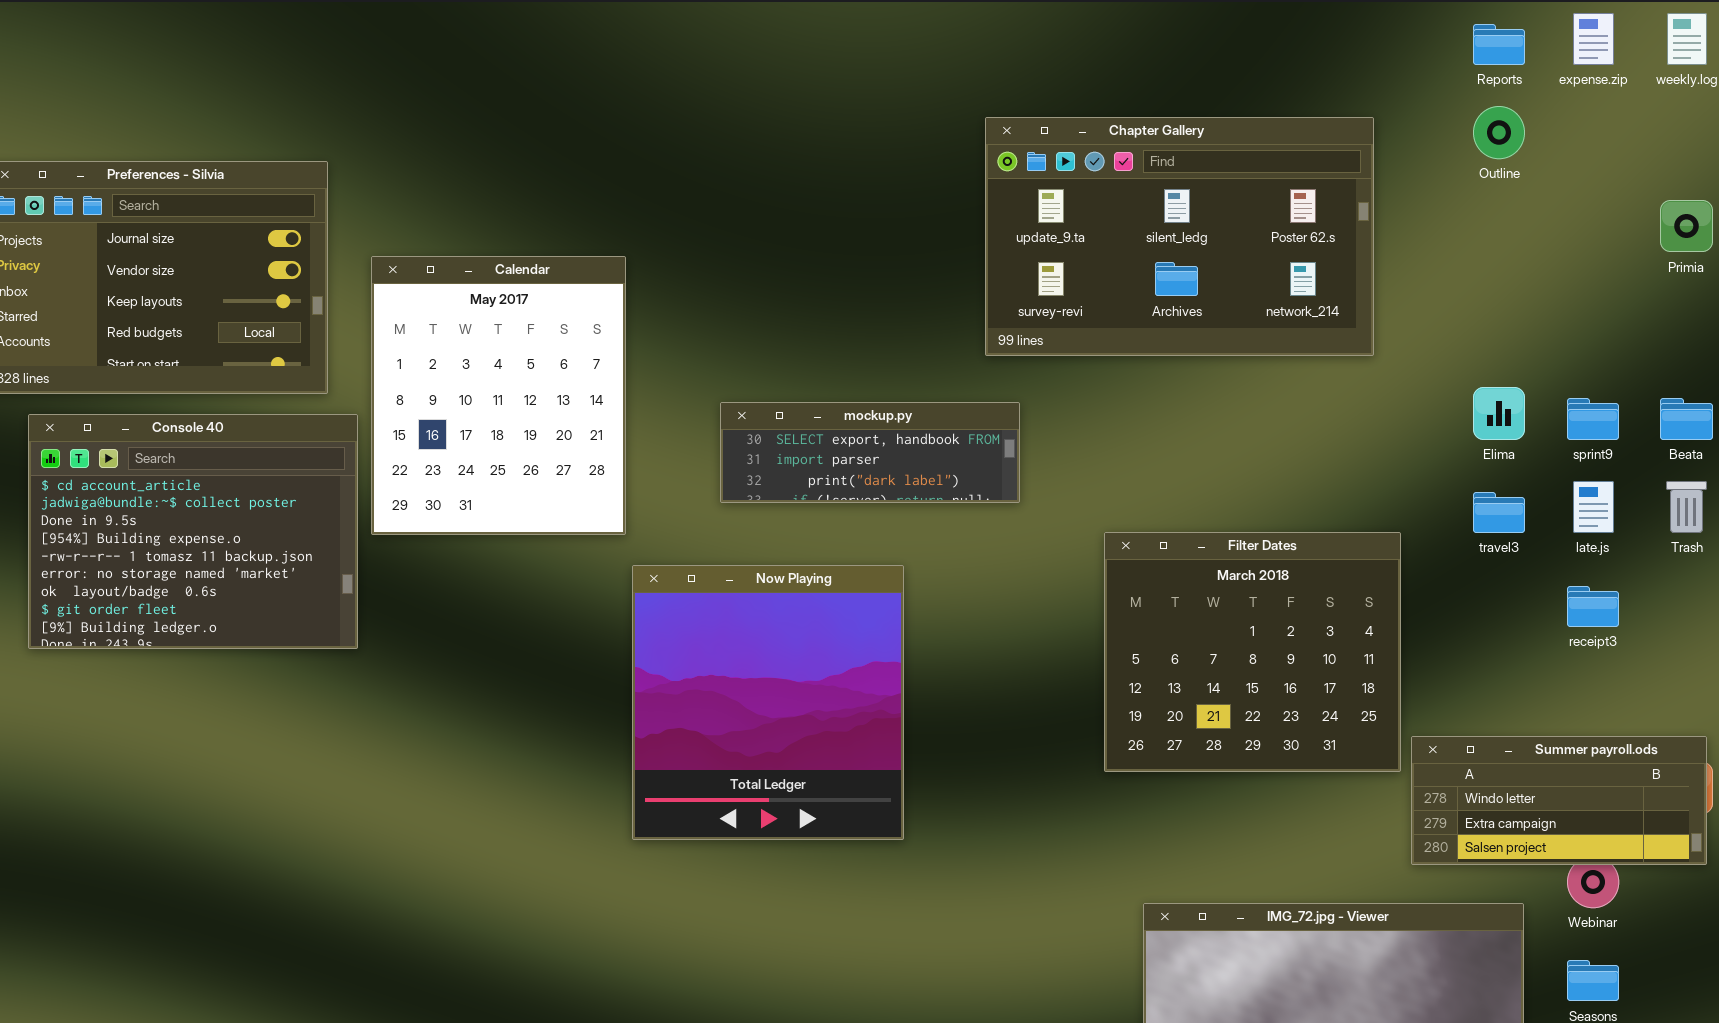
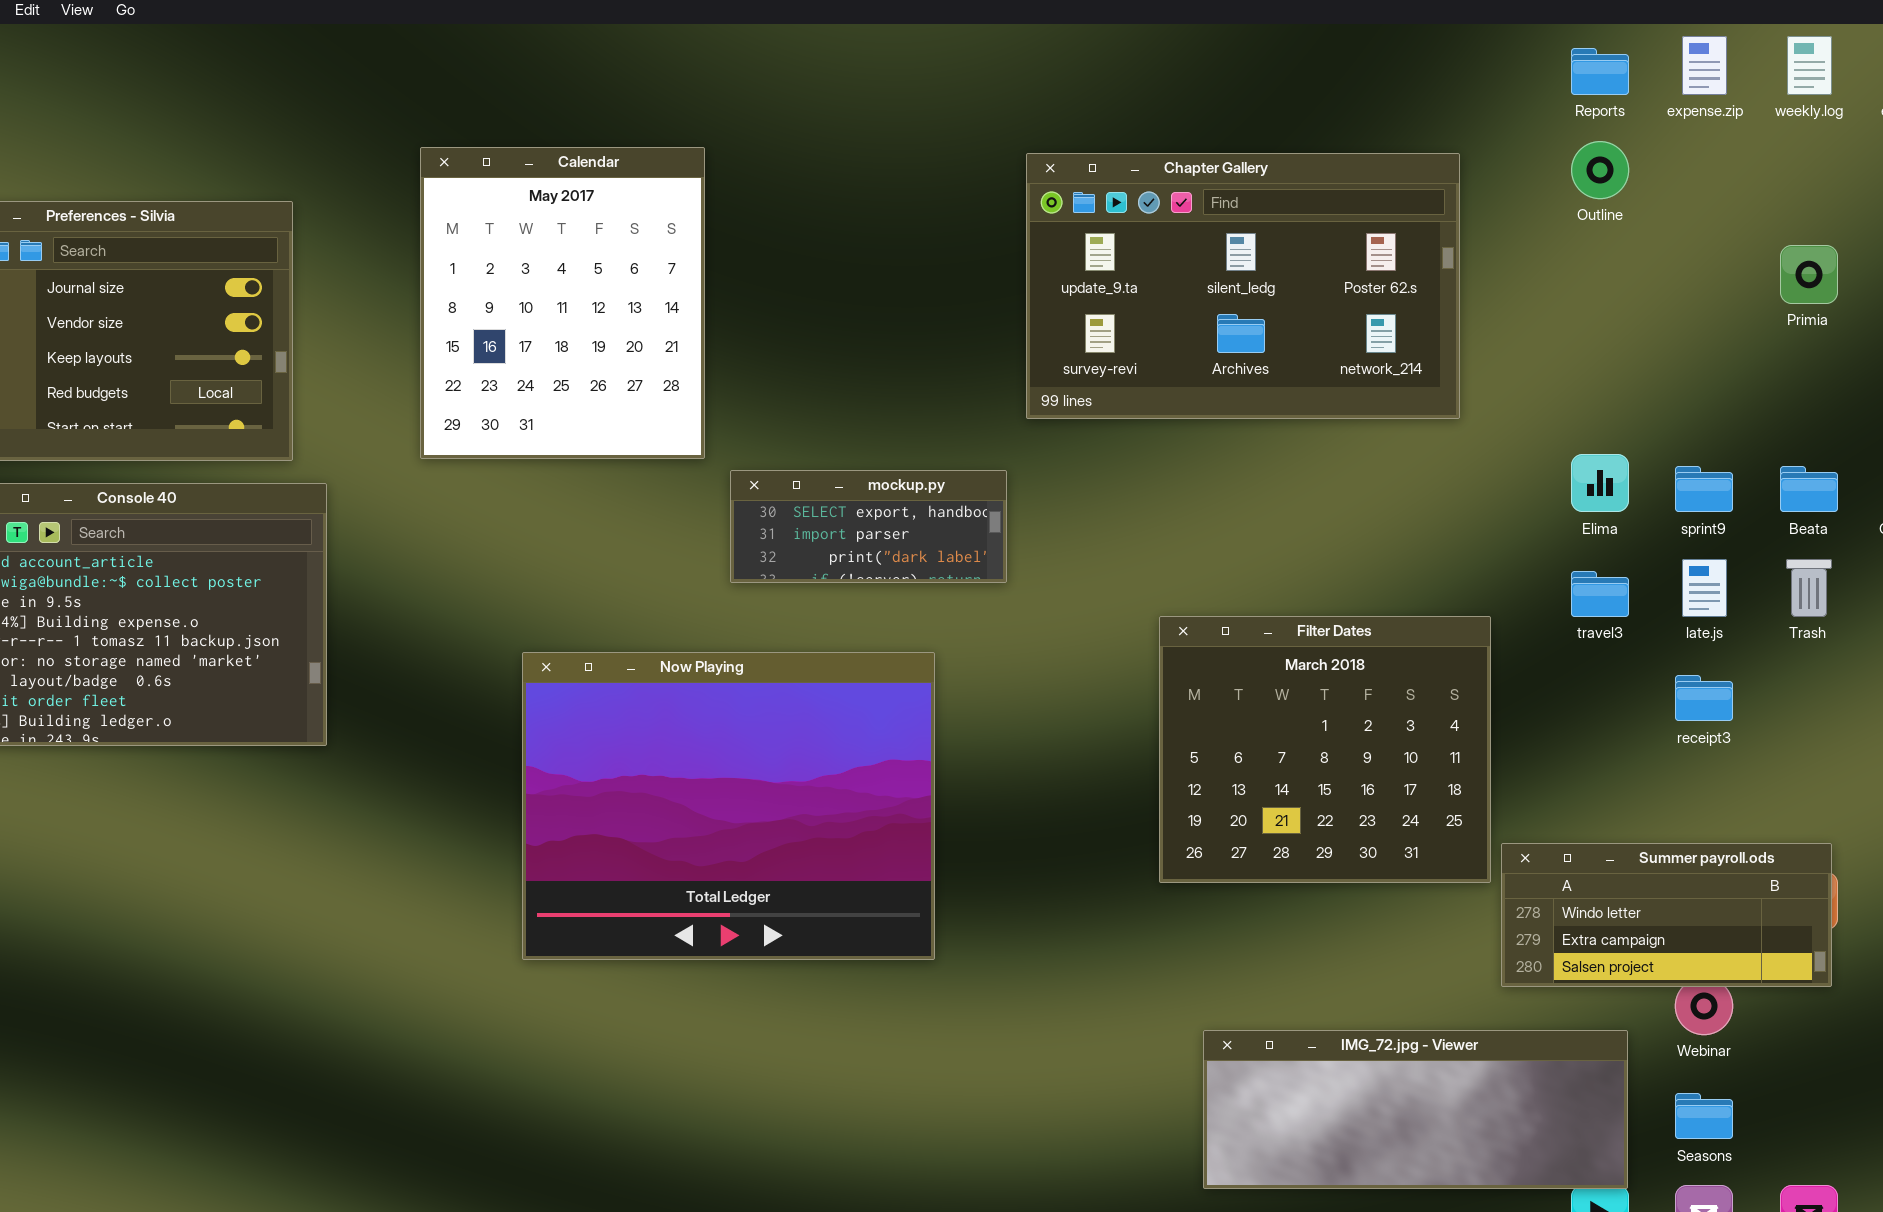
Calendar: [371,256,626,535] -> [420,147,705,459], moved
mockup.py: [720,402,1020,503] -> [730,470,1007,583], resized
Now Playing: [632,565,904,840] -> [522,652,935,960], resized

